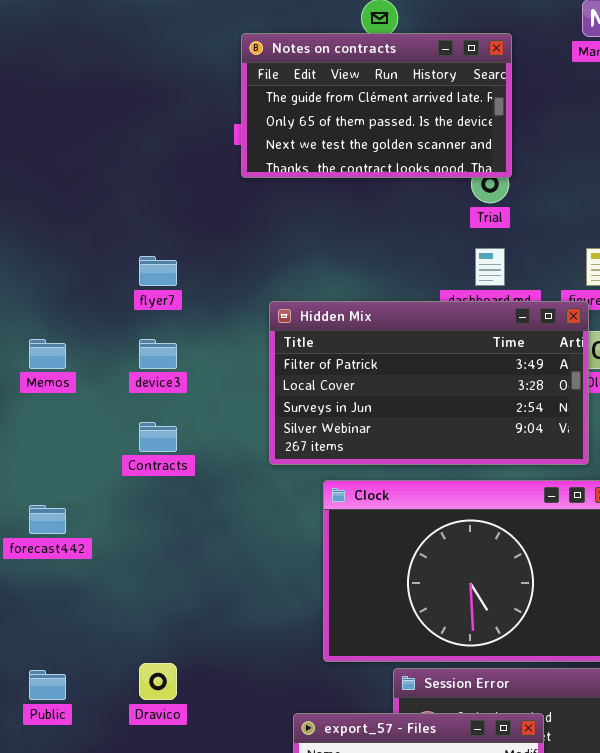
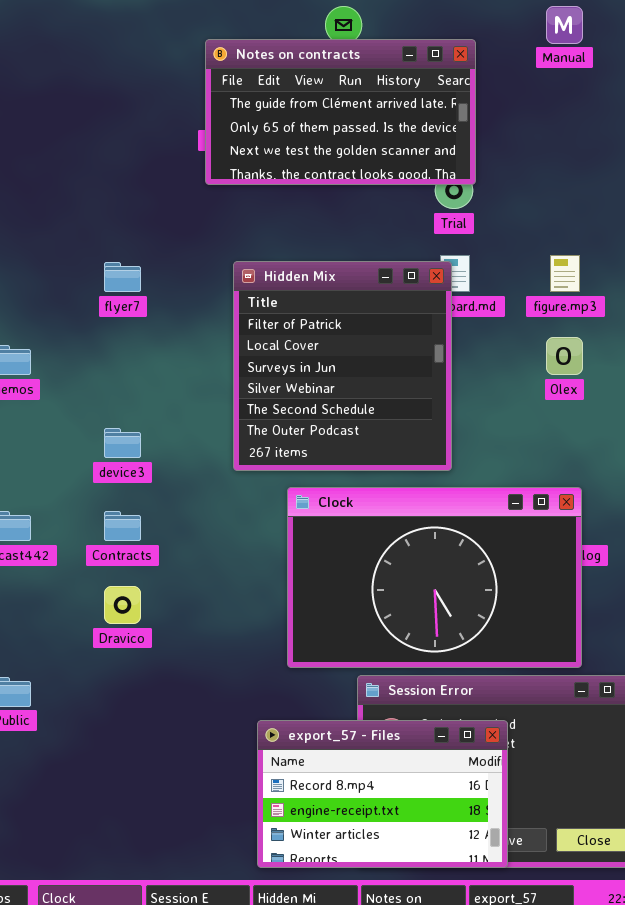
Hidden Mix: [269,301,589,465] -> [233,261,452,471], resized
device3: [139,339,177,369] -> [104,428,141,458], moved
Contracts: [139,422,177,452] -> [104,511,141,541], moved
Dravico: [139,663,177,700] -> [104,586,141,624], moved

